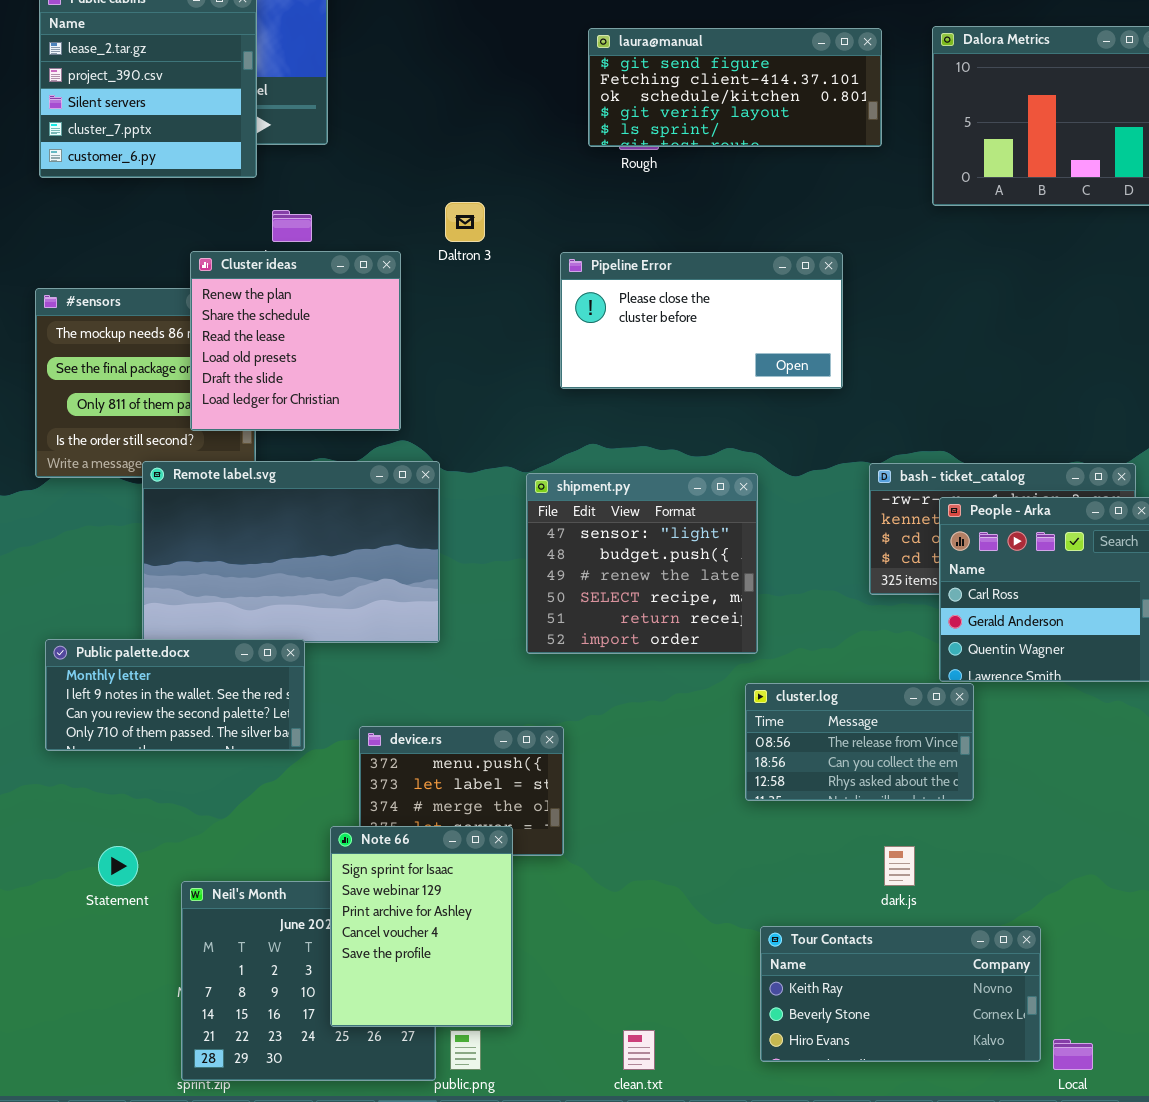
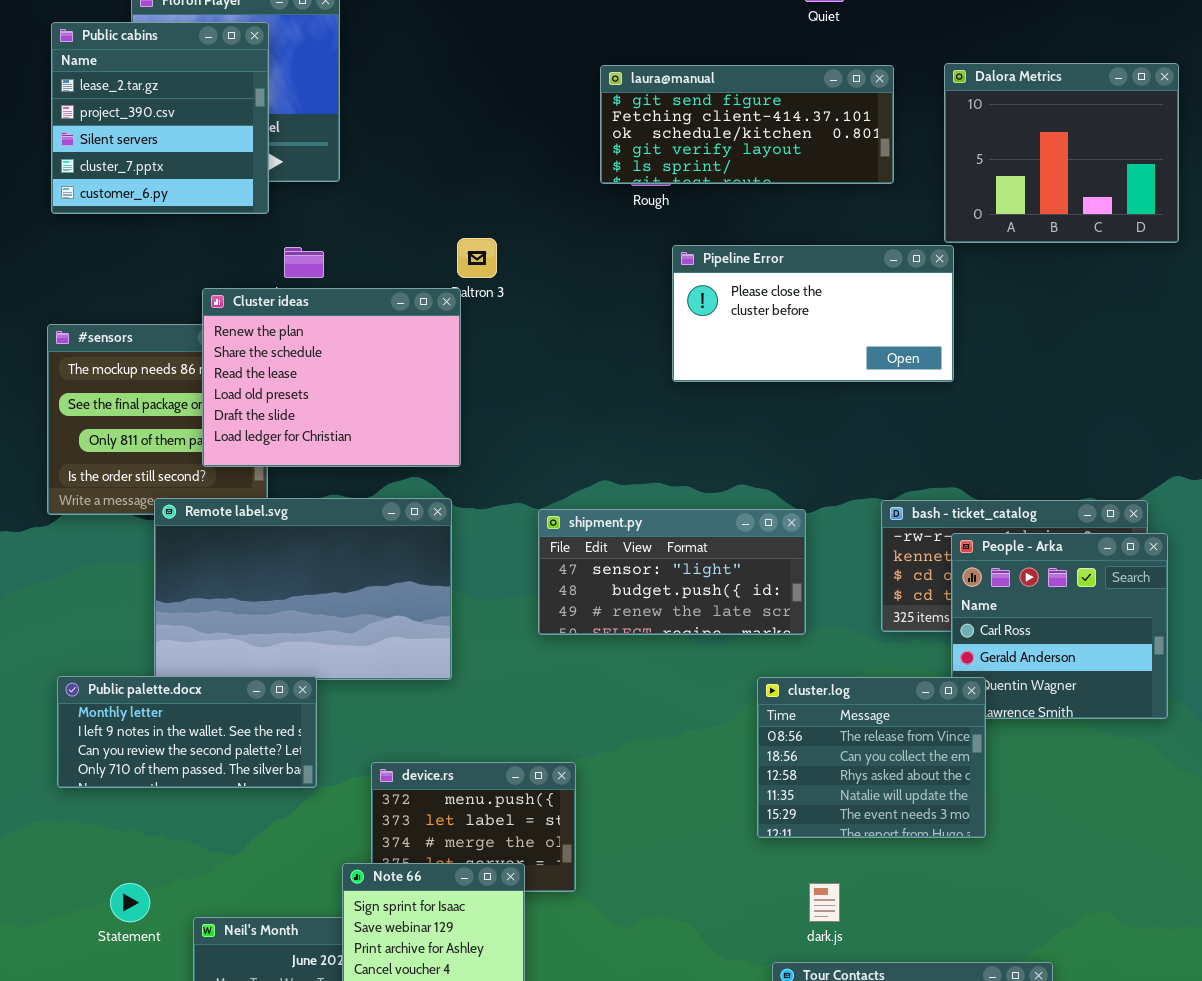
Cluster ideas: [190,251,401,431] -> [202,288,461,467], resized
Pipeline Error: [560,252,843,389] -> [672,245,954,382], moved
shipment.py: [526,473,758,654] -> [538,509,806,635], resized
cluster.log: [745,683,974,801] -> [757,677,986,838], resized
dark.js: [884,846,915,886] -> [809,883,840,922], moved

